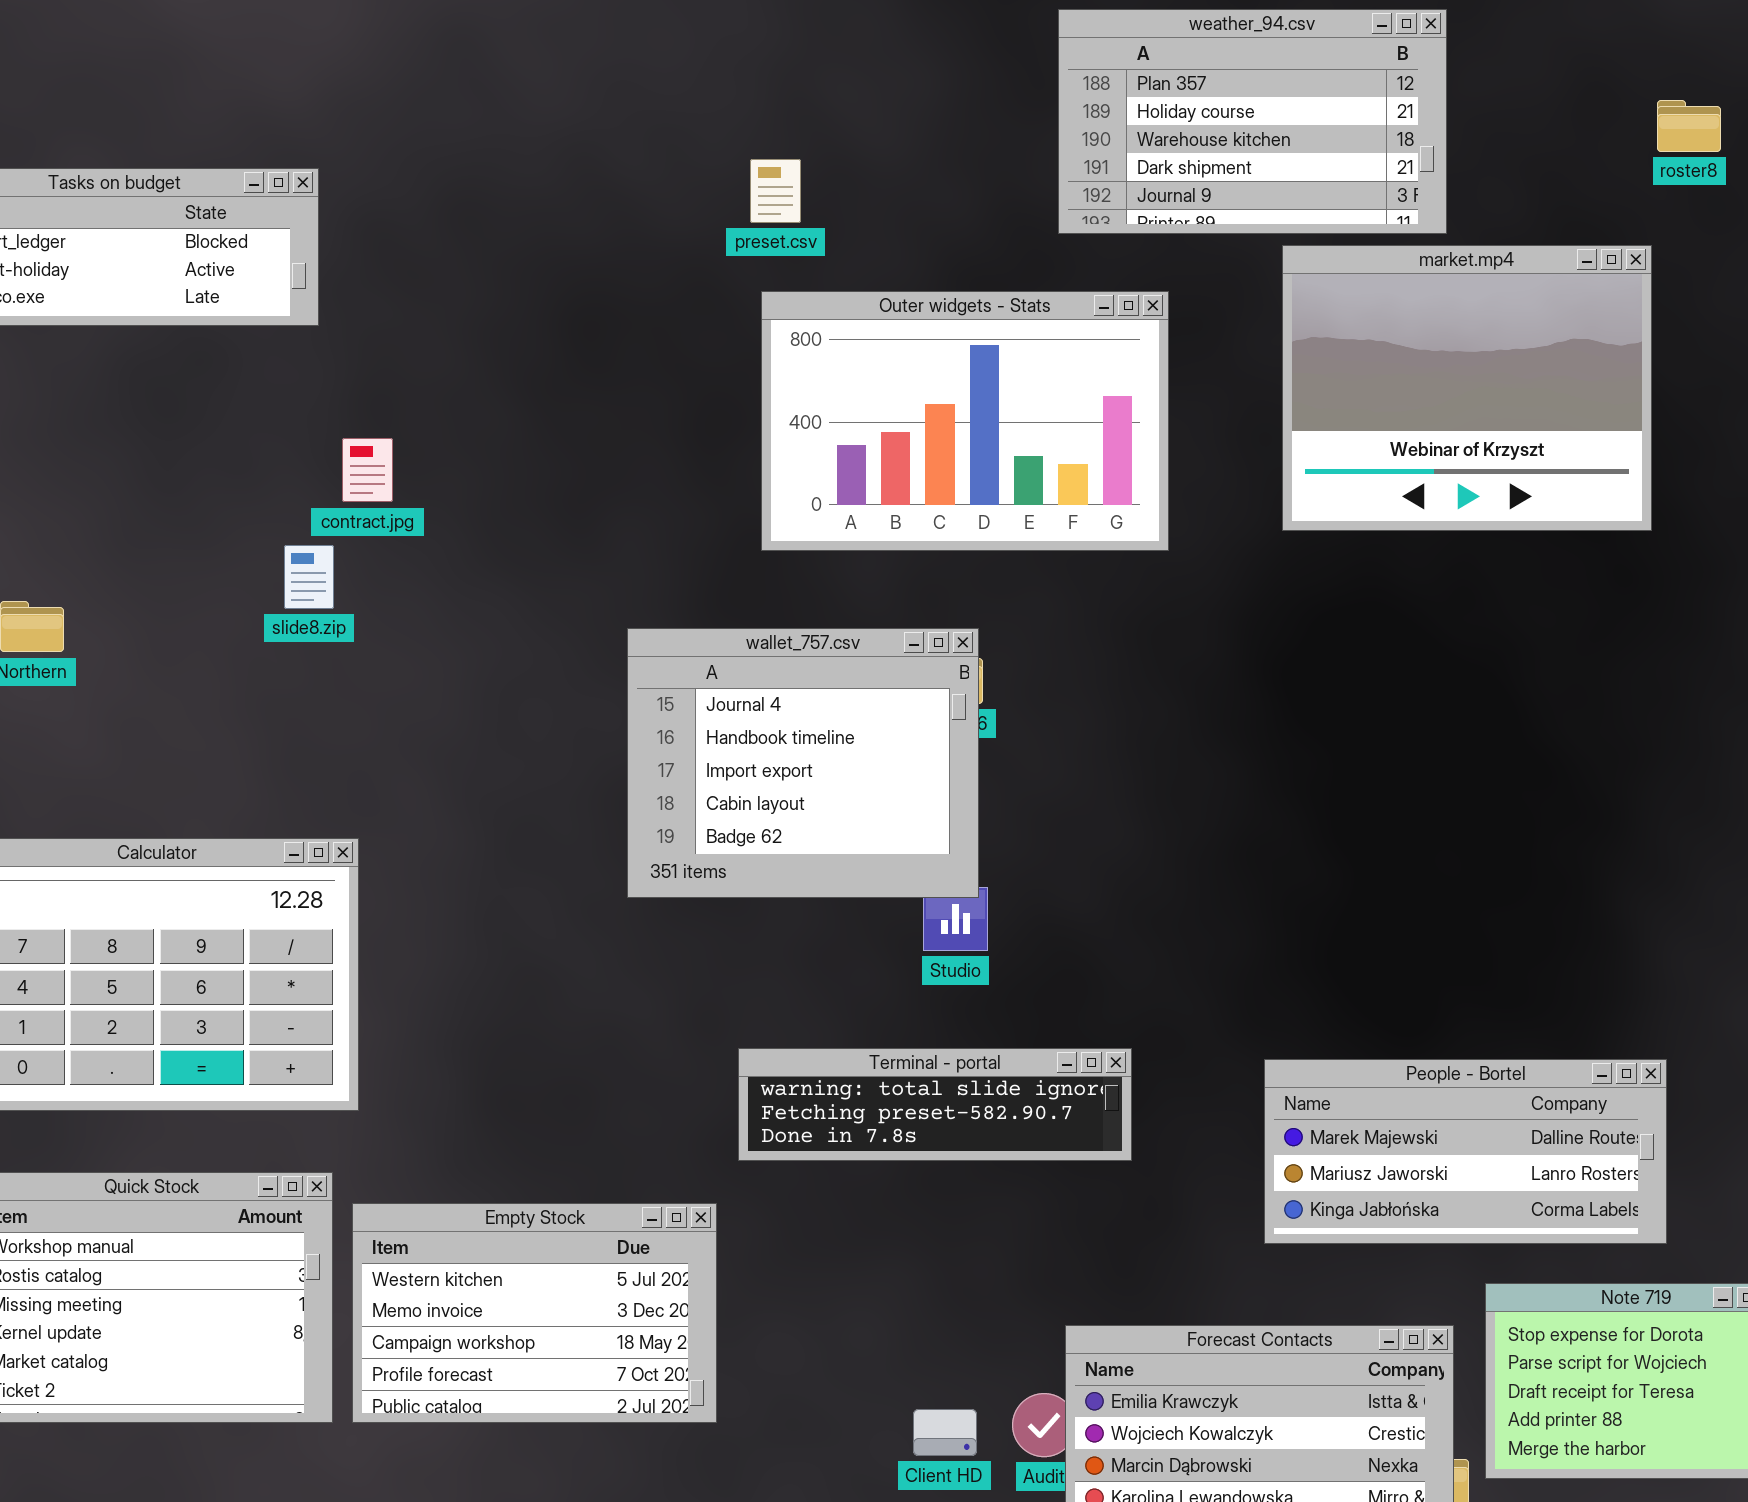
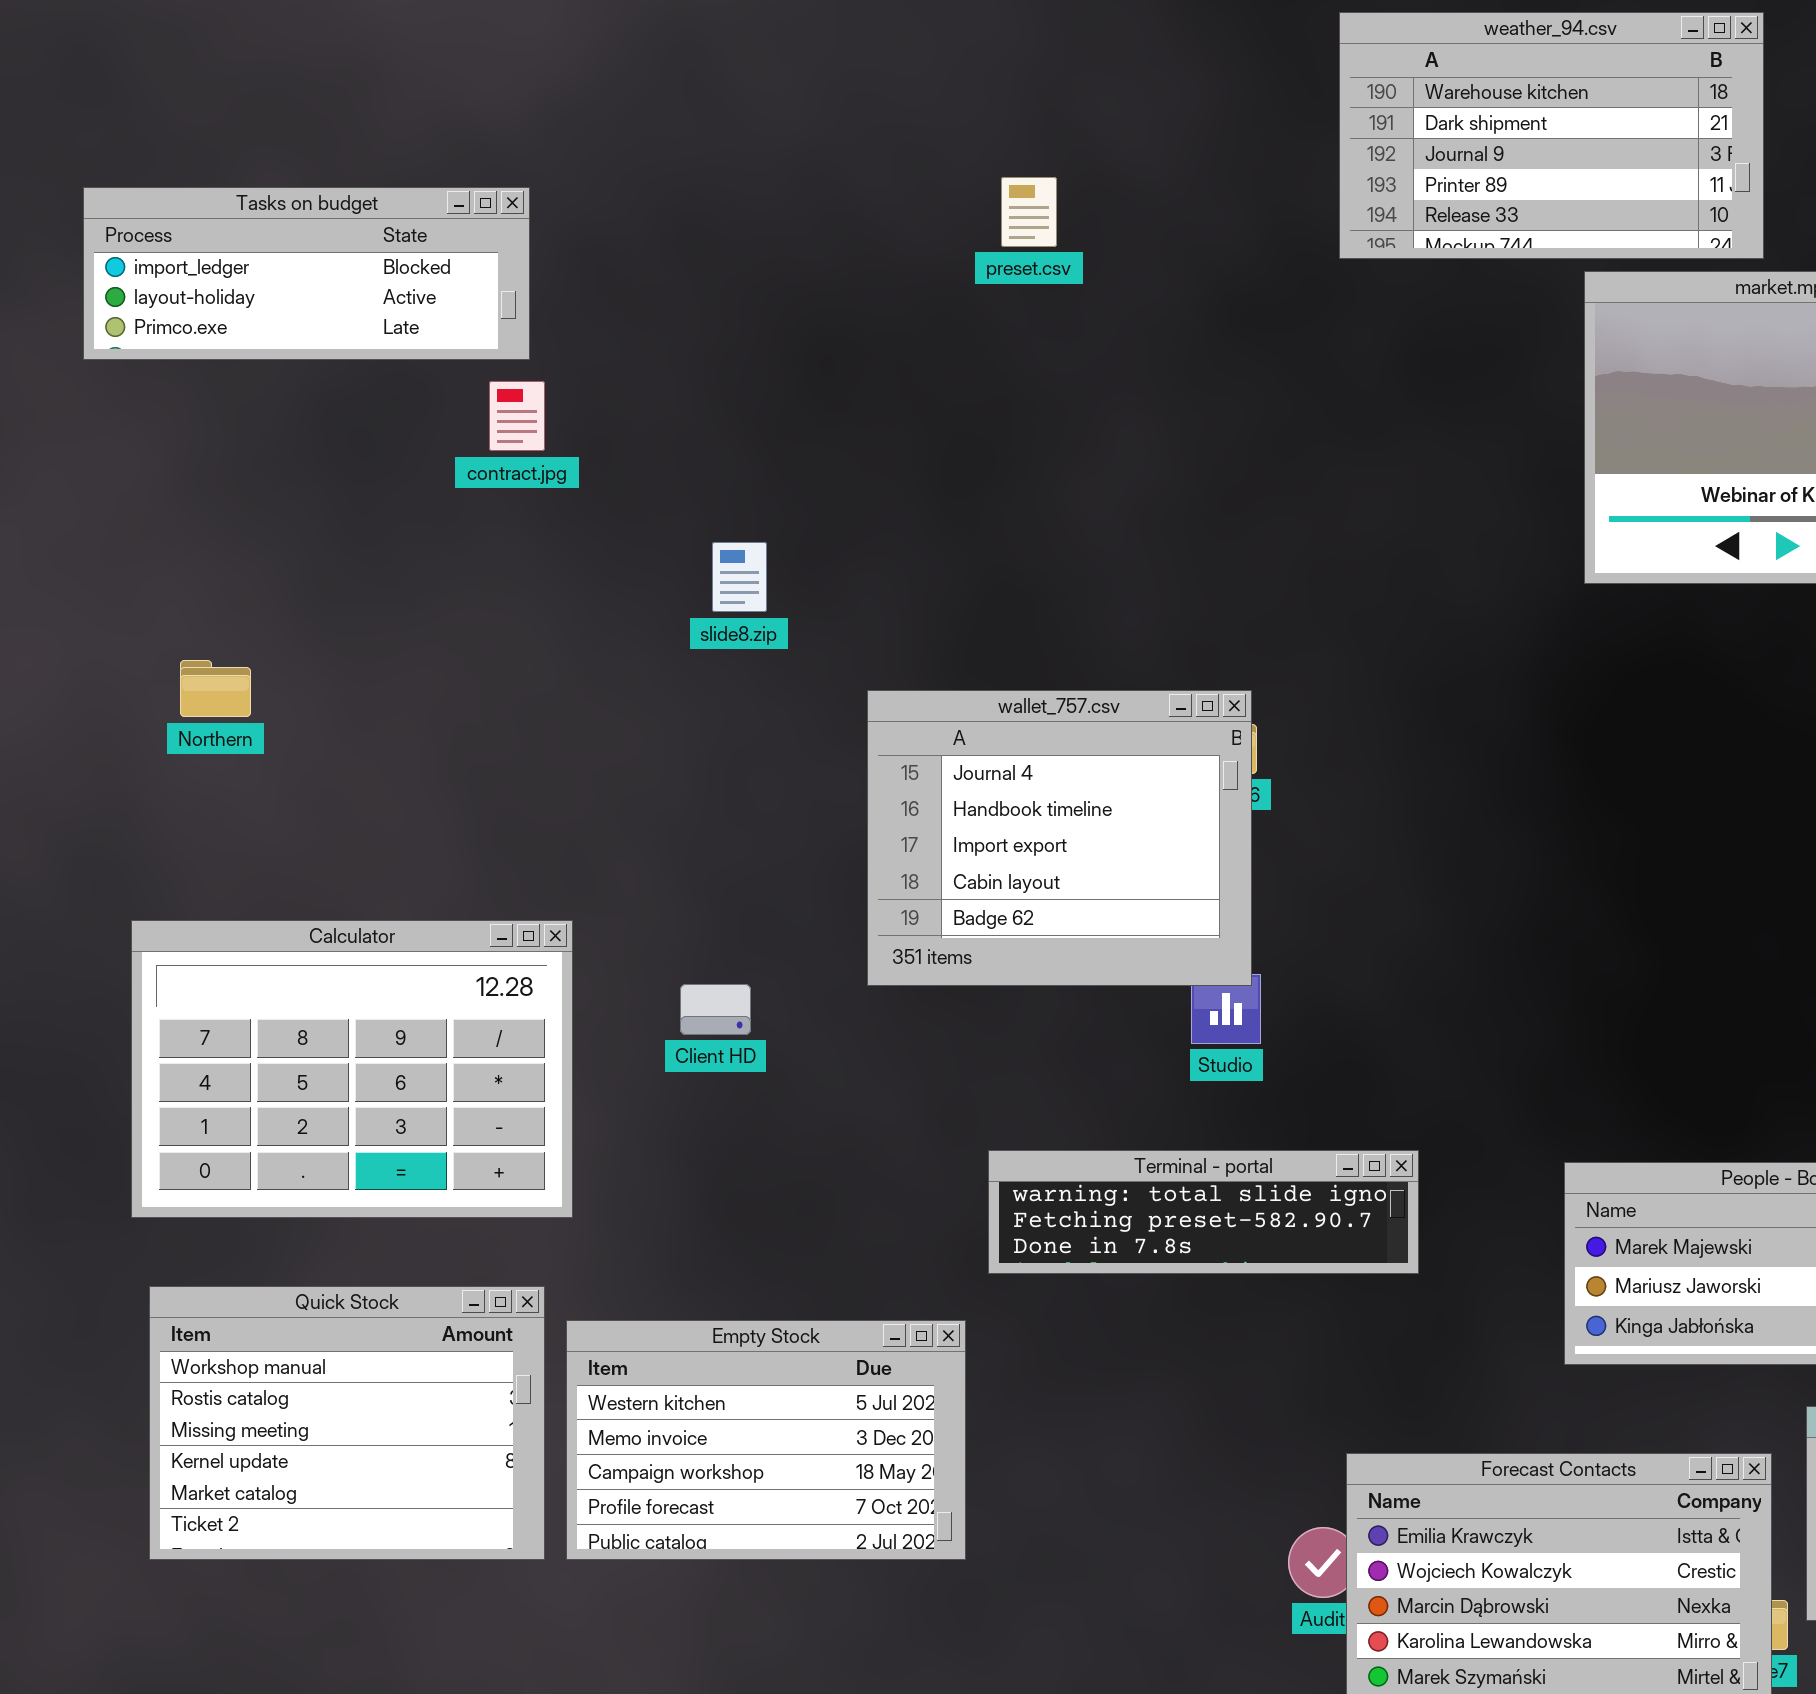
weather_94.csv: [1058,9,1447,234] -> [1339,12,1764,259], scrolled down 2 rows
Outer widgets - Stats: [761,291,1169,551] -> none, closed
contract.jpg: [342,438,393,502] -> [489,381,545,451], moved
slide8.zip: [284,545,334,609] -> [712,542,767,612], moved
Client HD: [913,1409,977,1456] -> [680,984,751,1035], moved

